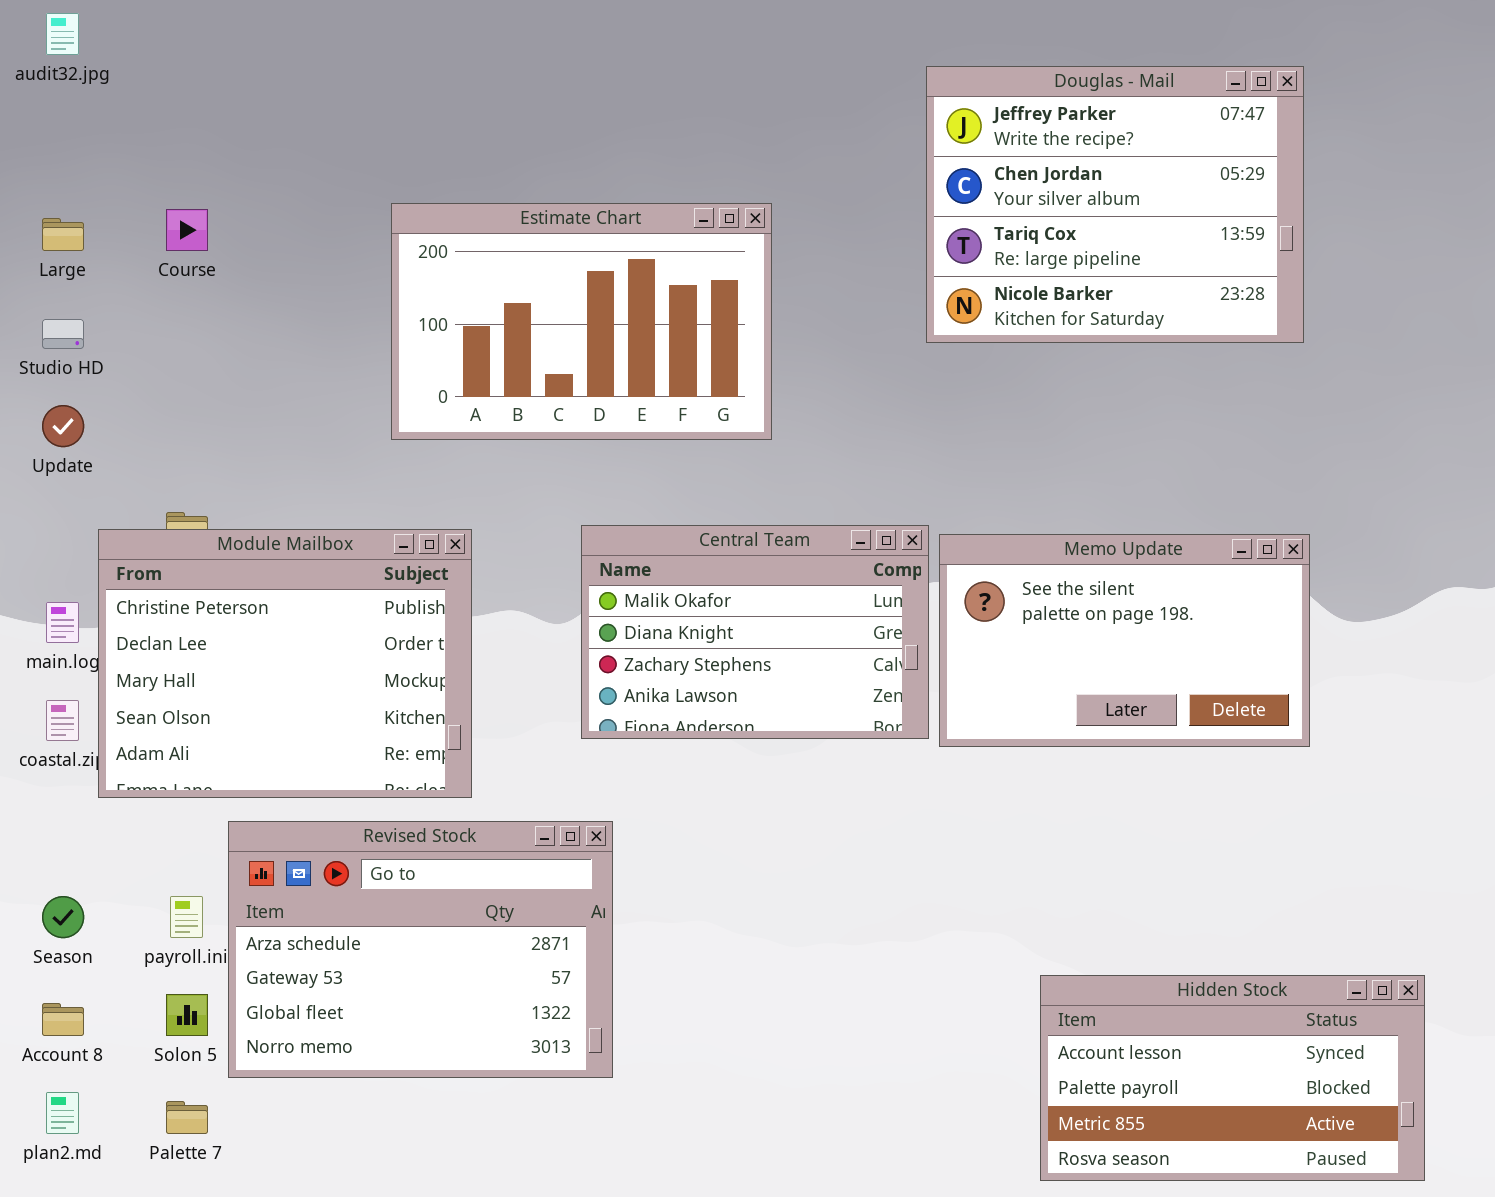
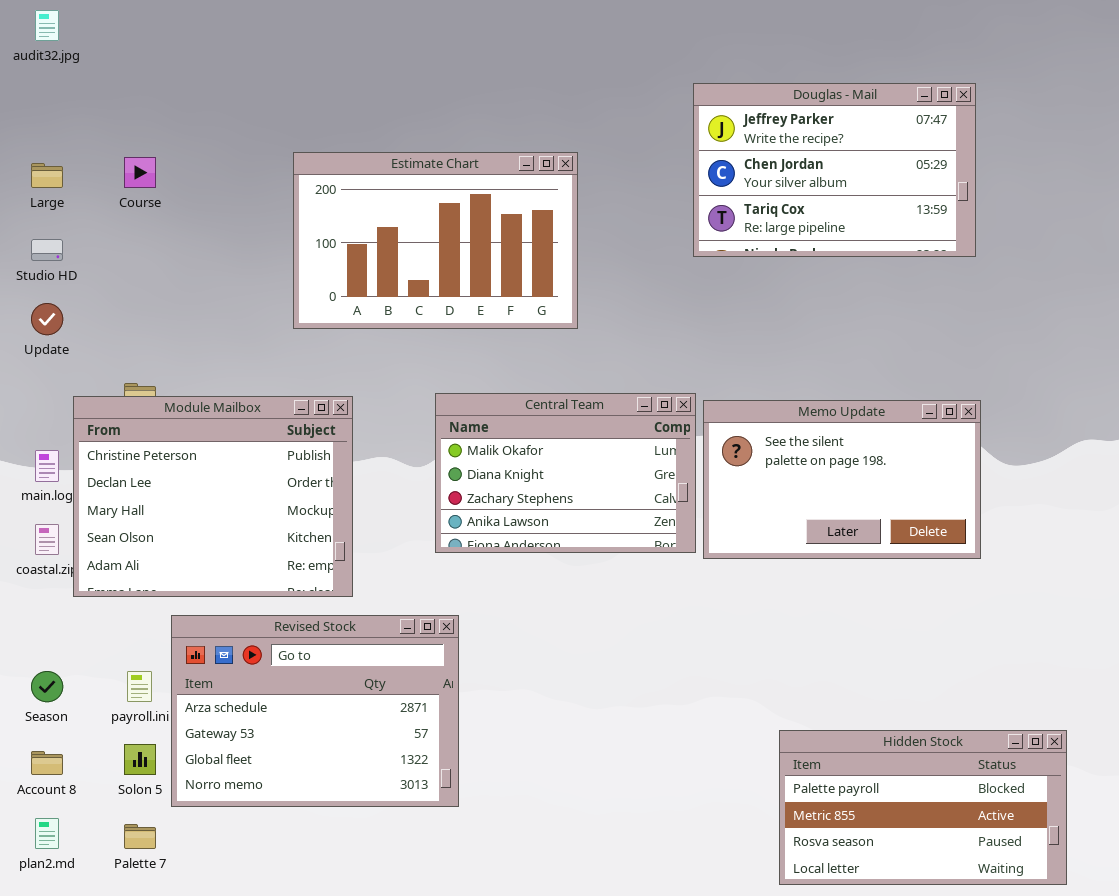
Douglas - Mail: [926,66,1304,343] -> [693,83,976,257], resized
Hidden Stock: [1040,975,1425,1181] -> [779,730,1067,885], scrolled down 1 row

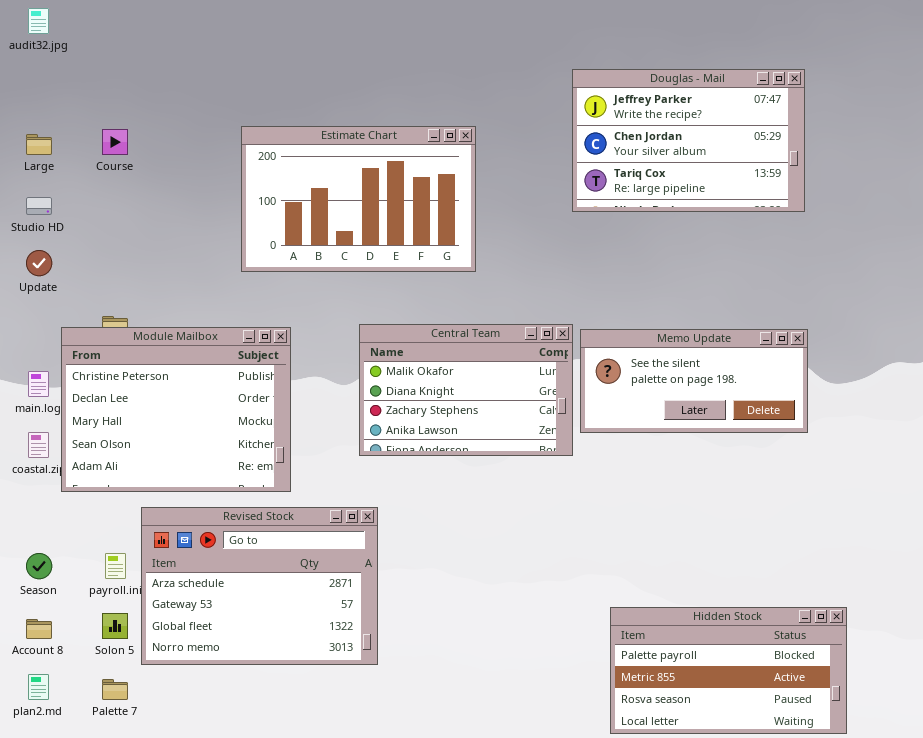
Memo Update: [703,400,981,559] -> [580,329,808,433], resized
Hidden Stock: [779,730,1067,885] -> [610,607,847,734], moved

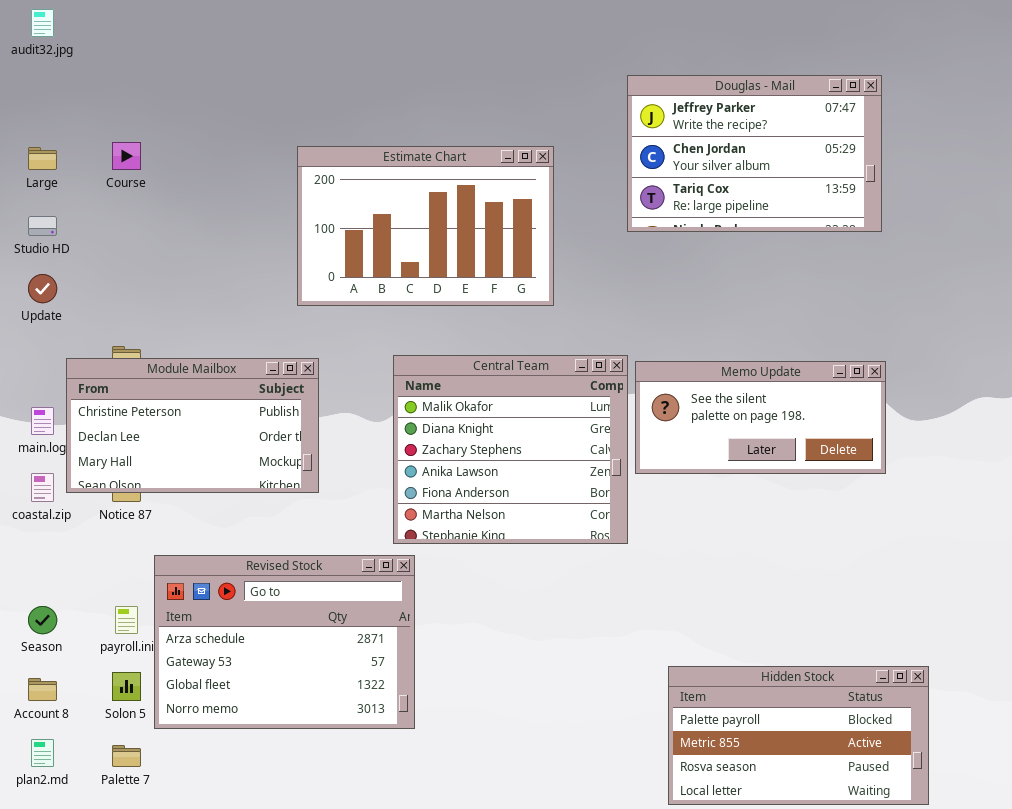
Estimate Chart: [241,126,476,272] -> [297,146,554,306], moved
Central Team: [359,324,573,456] -> [393,355,628,544], resized
Module Mailbox: [61,327,291,492] -> [66,358,319,493], resized

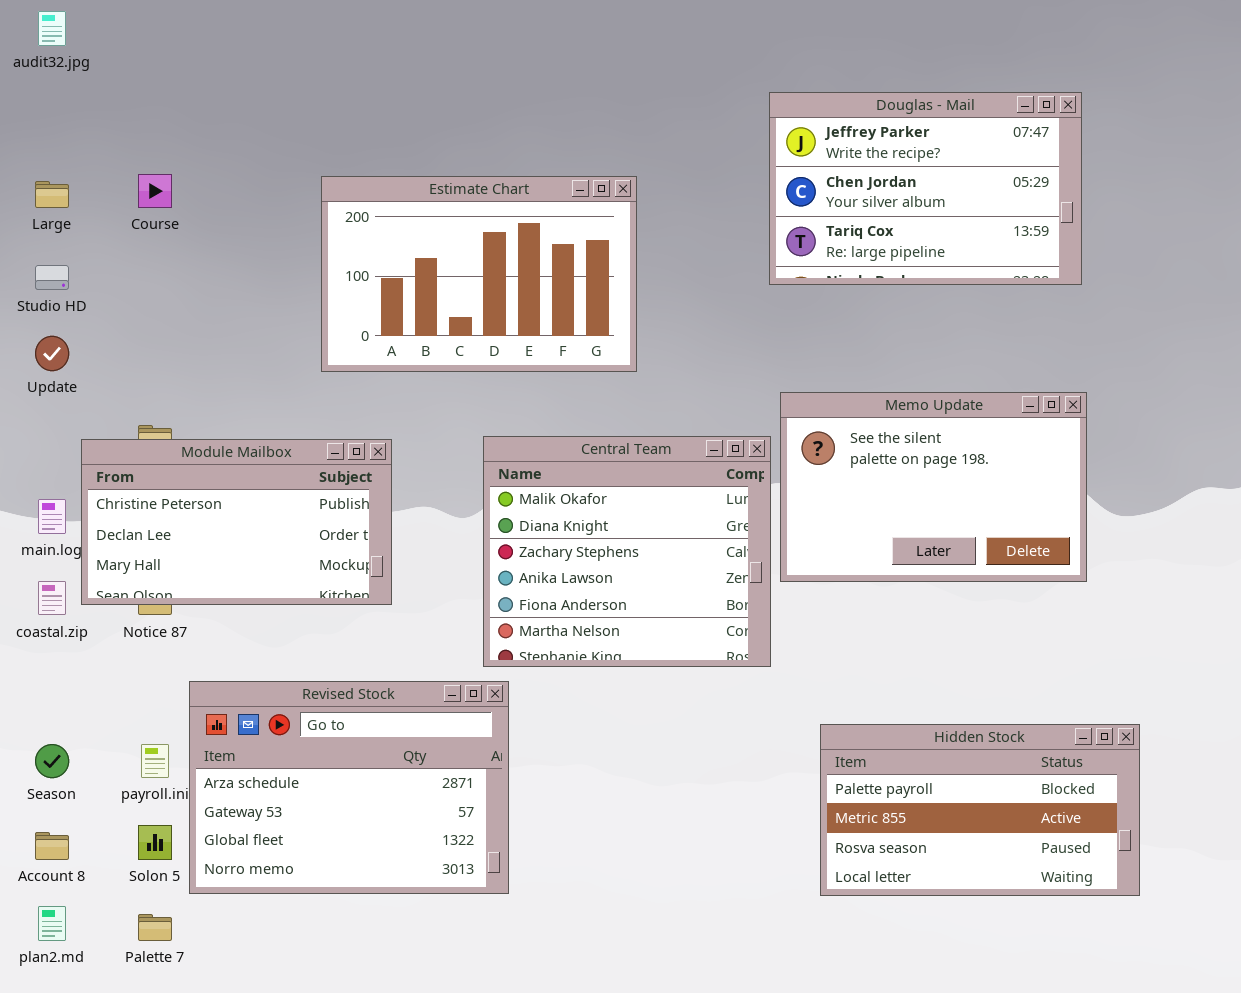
Estimate Chart: [297,146,554,306] -> [321,176,637,372], moved
Memo Update: [635,361,886,474] -> [780,392,1087,582], resized
Hidden Stock: [668,666,929,805] -> [820,724,1140,896], moved

